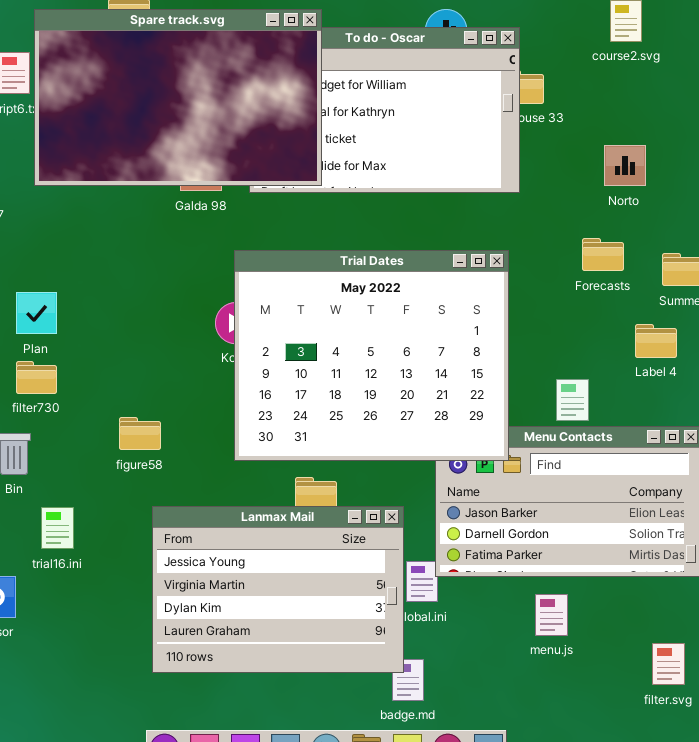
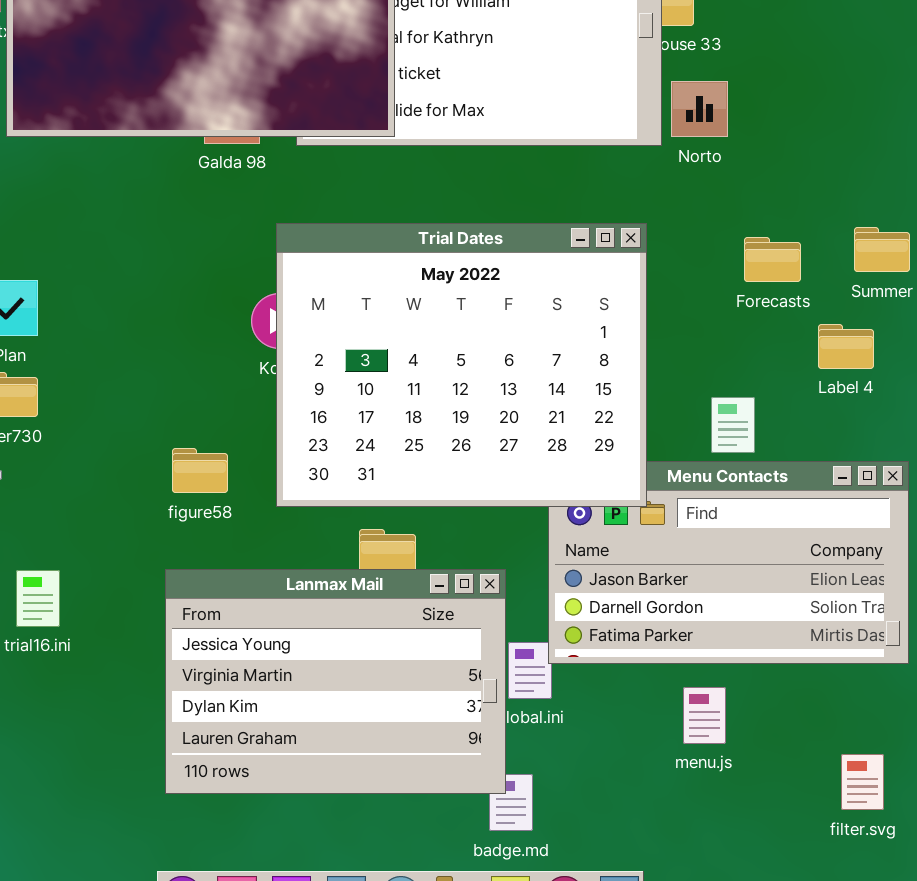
Norto: [604,145,646,186] -> [671,81,728,137], moved
Forecasts: [582,238,624,271] -> [744,237,801,282], moved
figure58: [119,417,161,450] -> [172,448,228,493], moved

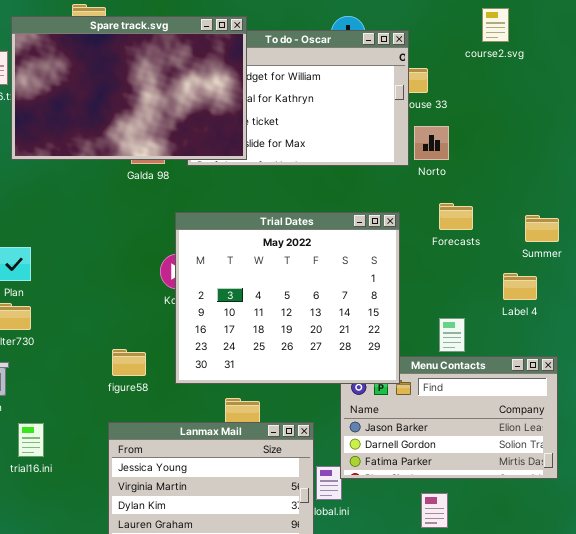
Forecasts: [744,237,801,282] -> [439,203,473,230], moved

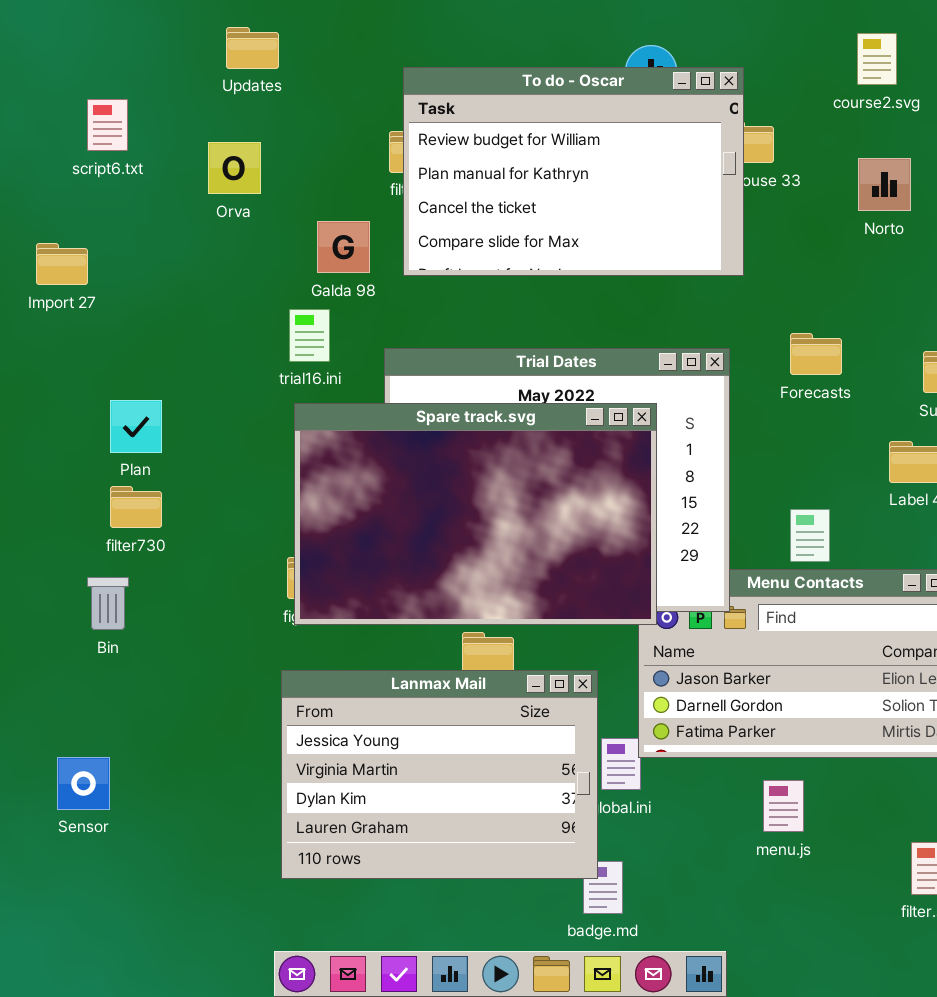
Spare track.svg: [11,16,247,160] -> [294,403,657,625], moved
Norto: [414,126,449,160] -> [858,158,911,211], moved
trial16.ini: [18,423,44,457] -> [289,309,330,362], moved

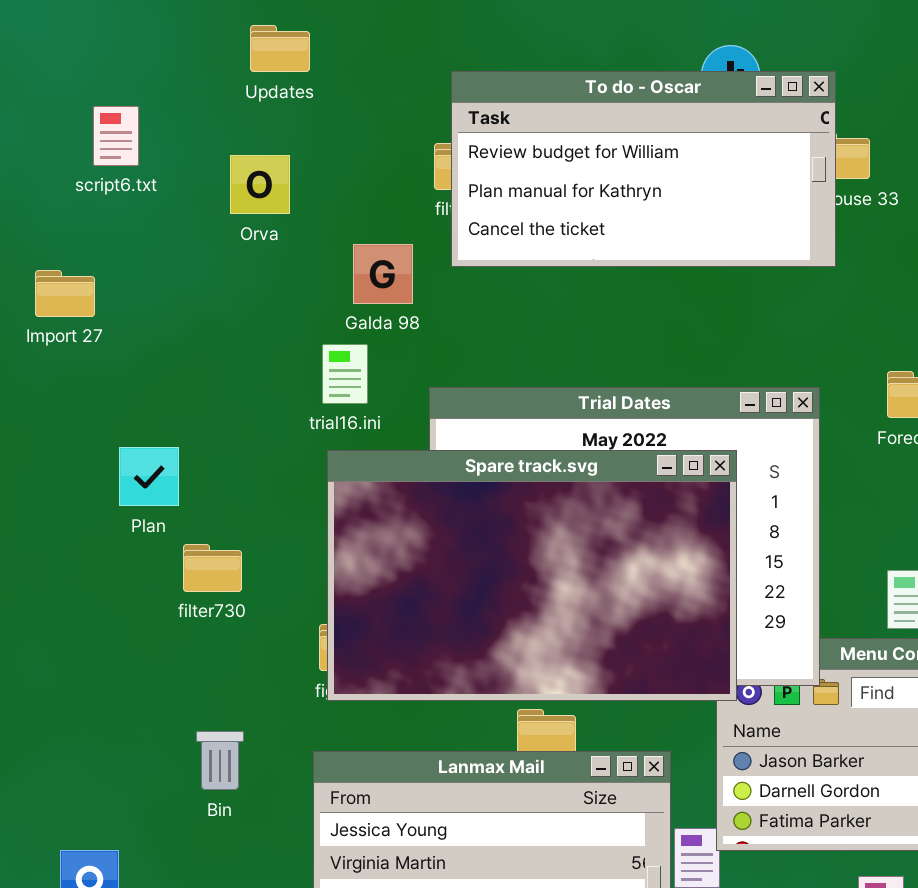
To do - Oscar: [403,67,744,276] -> [451,71,836,267], resized
filter730: [110,486,162,528] -> [183,544,242,592], moved
Bin: [87,577,129,630] -> [196,731,244,790], moved

